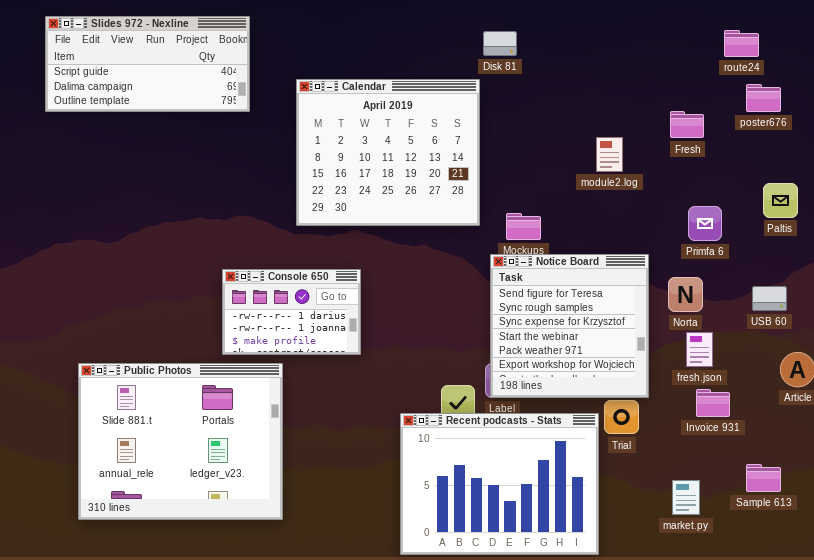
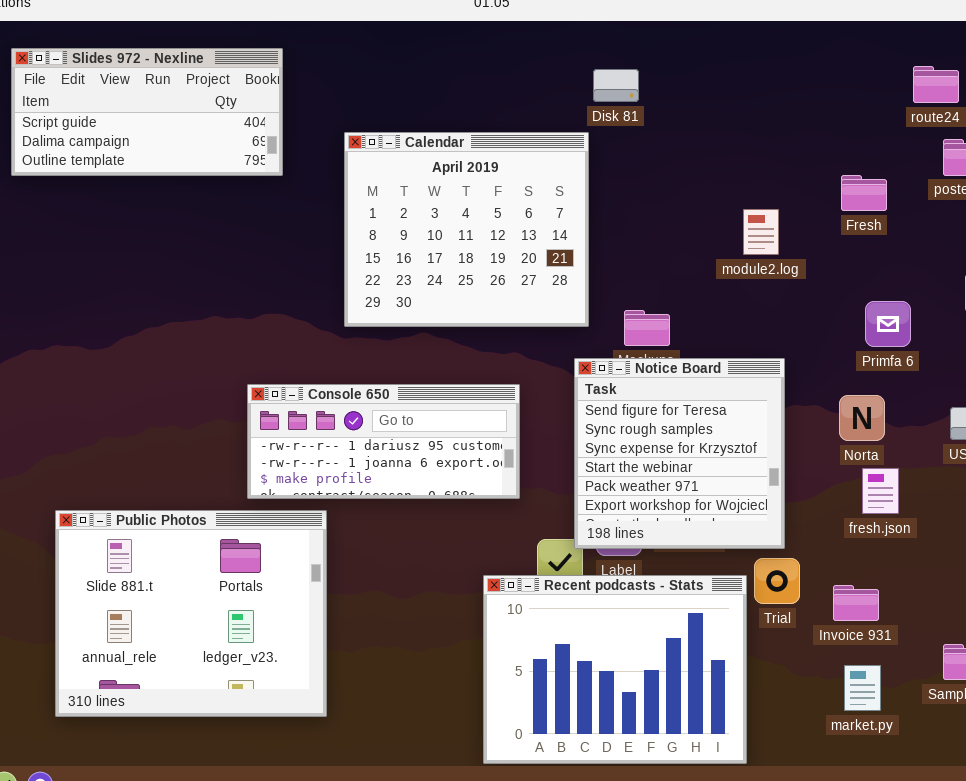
Notice Board: [490,254,649,398] -> [574,358,785,549], moved
Console 650: [222,269,361,355] -> [247,384,520,499], resized
Invoice 931: [696,389,730,417] -> [833,585,879,621], moved

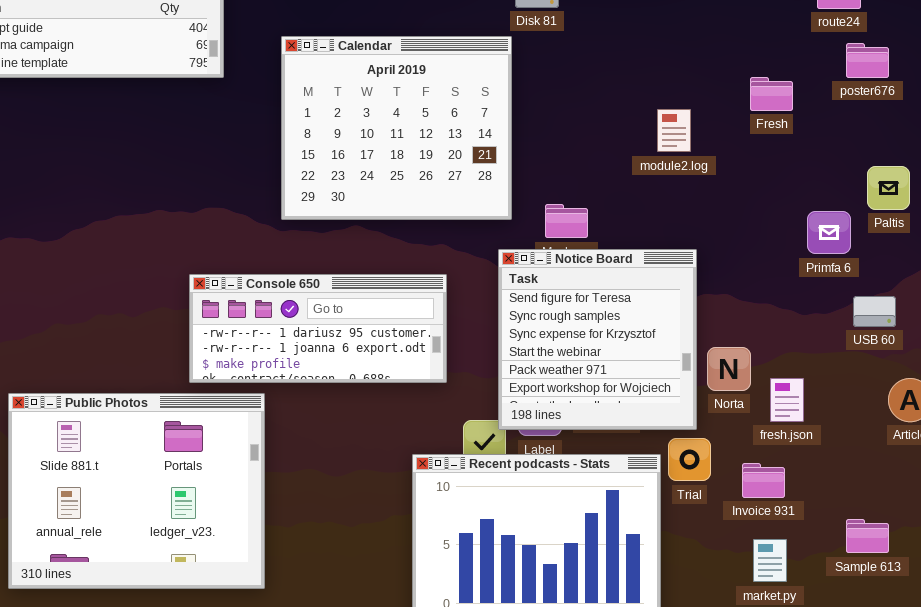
Primfa 6: [865,301,911,347] -> [807,211,851,254], moved
Norta: [839,395,885,441] -> [707,347,751,391], moved
fresh.json: [862,468,899,514] -> [770,378,804,422], moved

